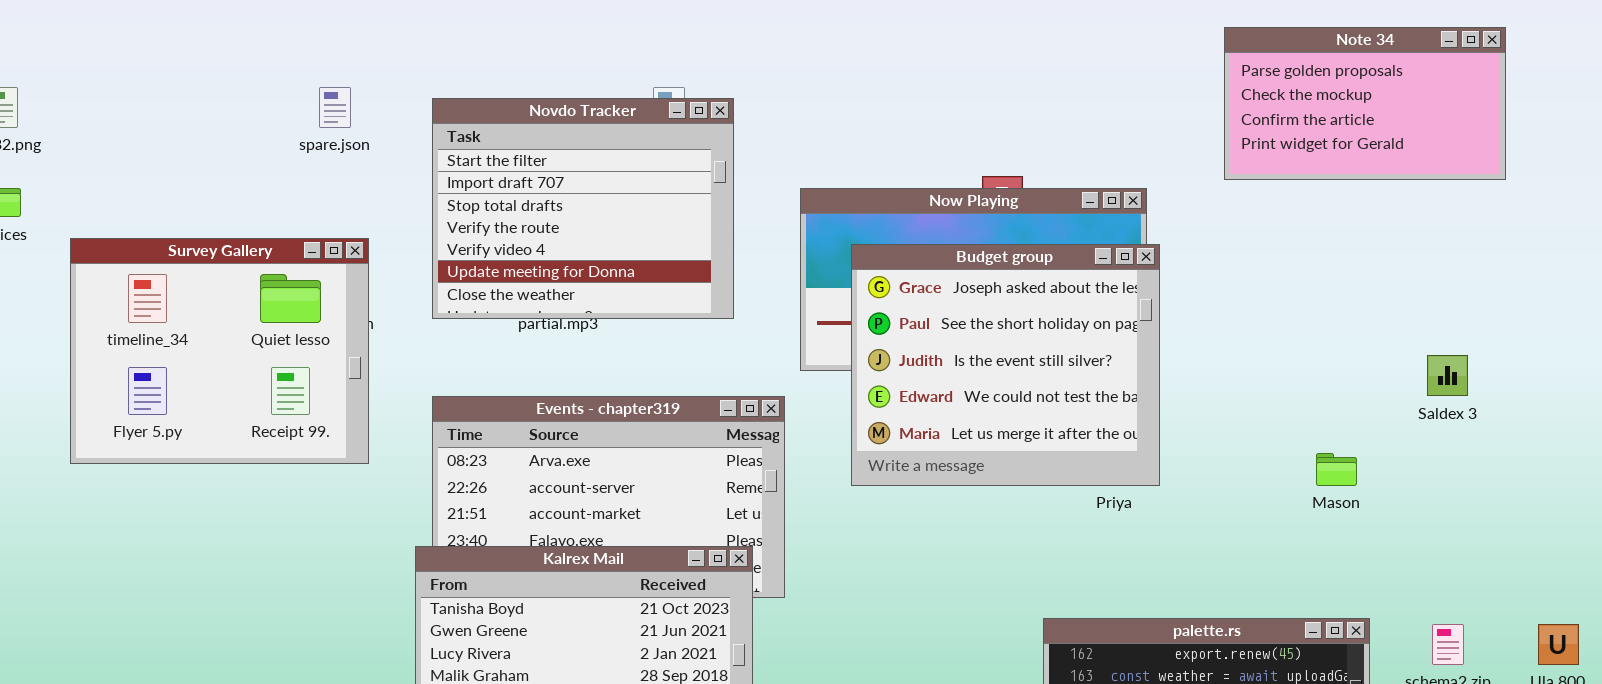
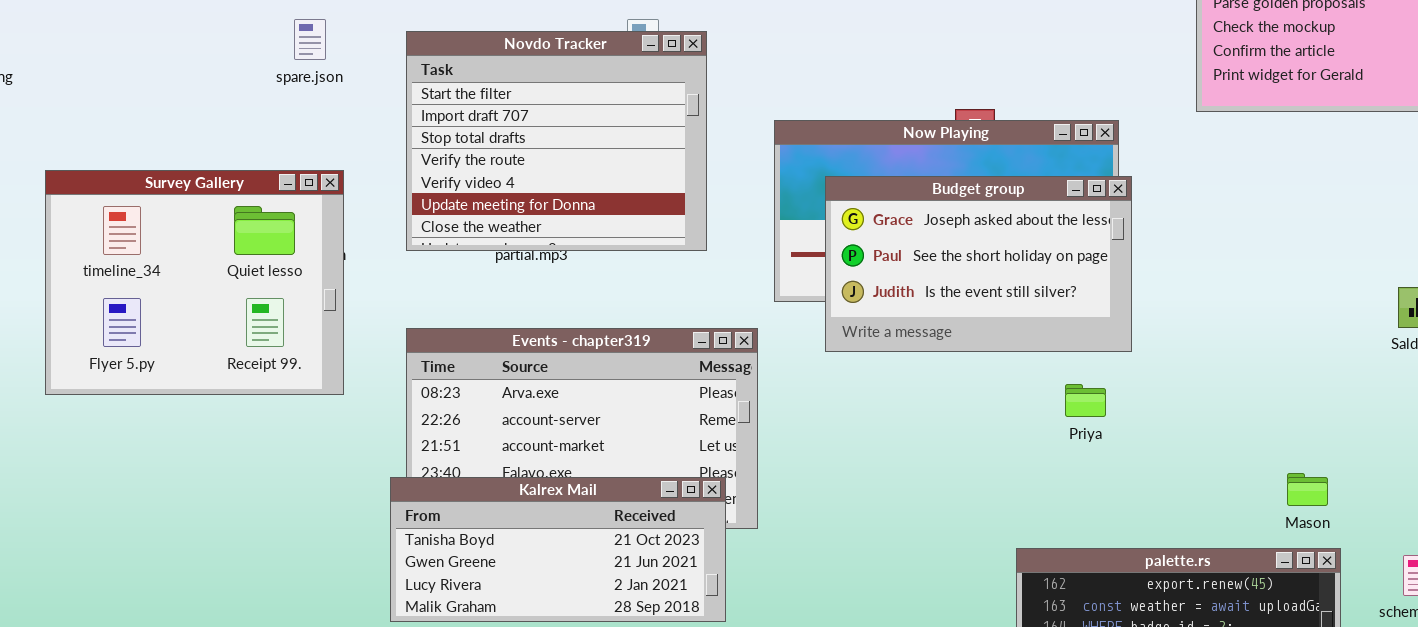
Budget group: [851,244,1160,486] -> [825,176,1132,352], resized
Mason: [1316,453,1357,486] -> [1287,473,1328,506], moved

